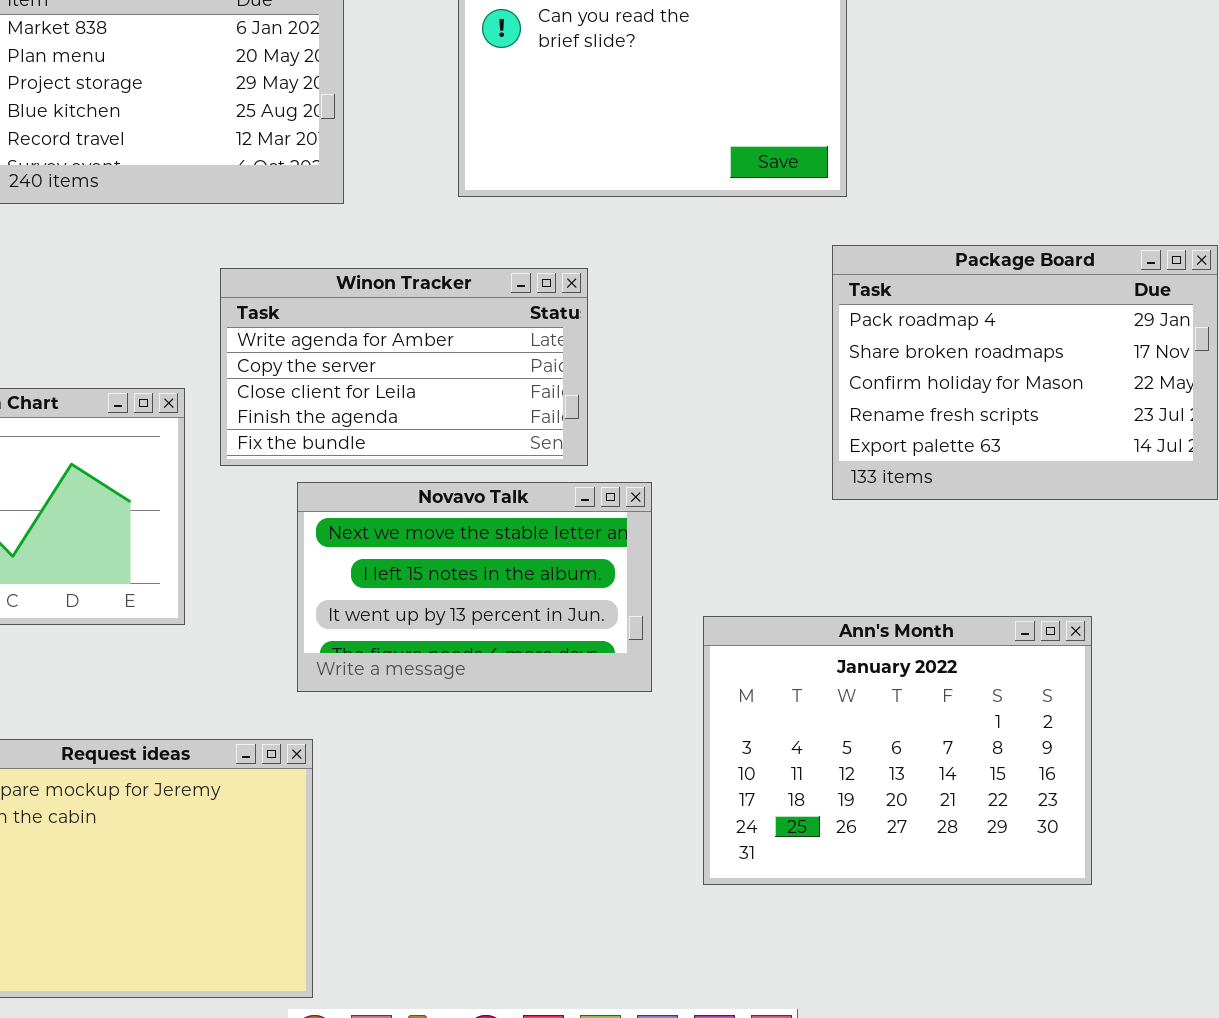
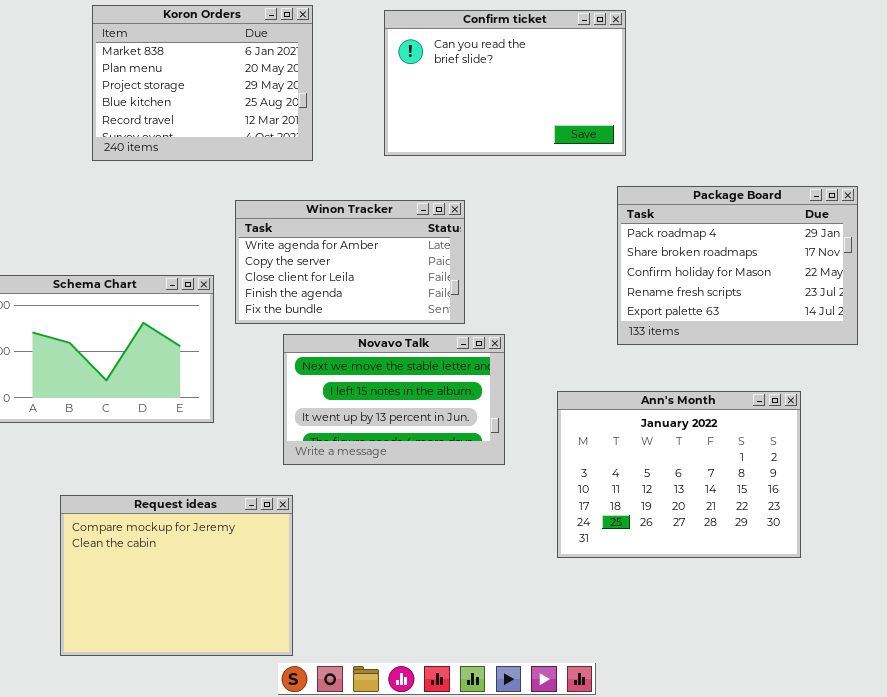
Ann's Month: [703,616,1092,885] -> [557,391,801,558], moved

